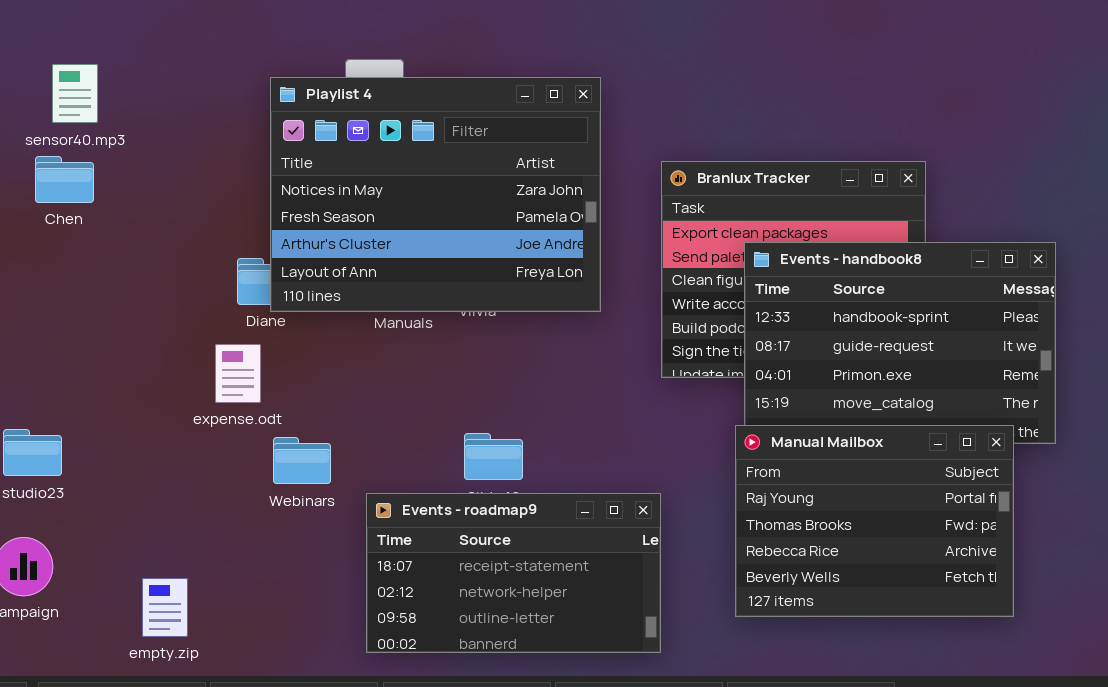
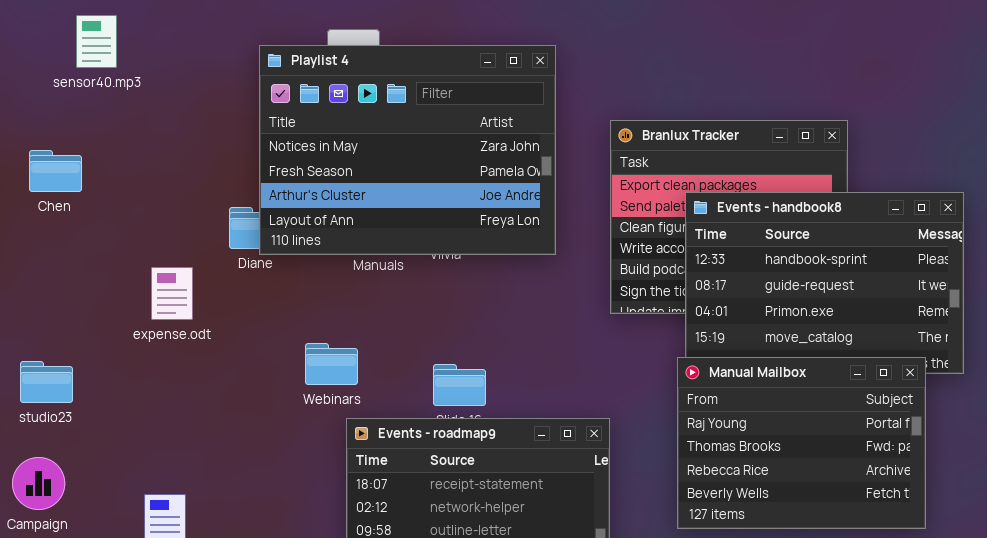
sensor40.mp3: [52,64,98,123] -> [76,15,117,68], moved
Chen: [35,156,94,203] -> [29,150,82,192], moved
expense.odt: [215,344,261,403] -> [151,267,193,320], moved
Webinars: [273,437,331,484] -> [305,343,358,385], moved

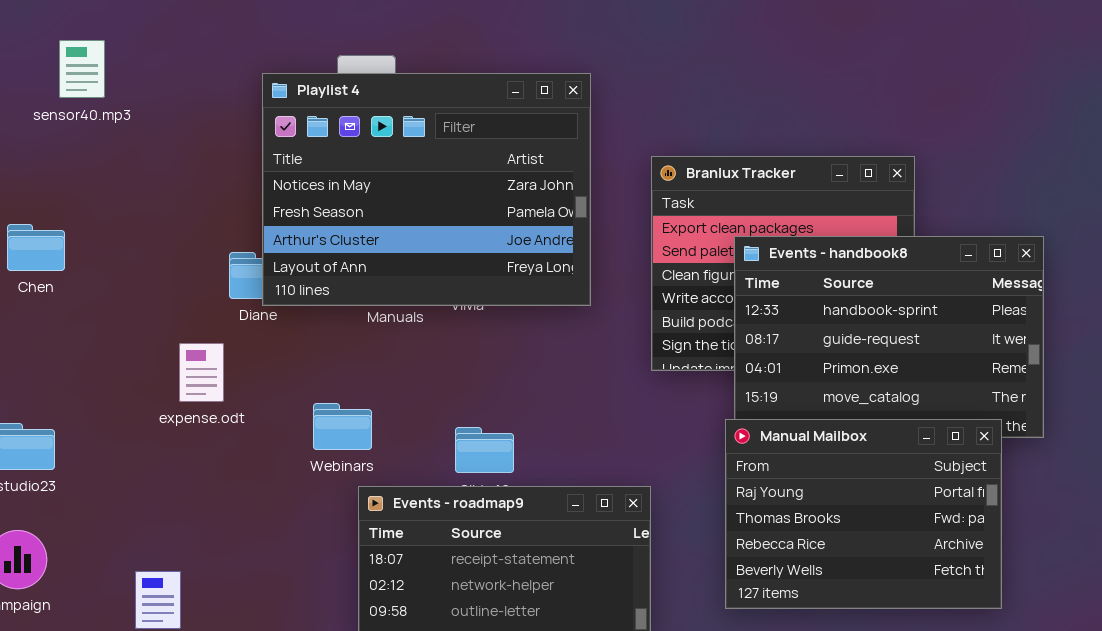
Chen: [29,150,82,192] -> [7,224,65,271], moved
expense.odt: [151,267,193,320] -> [179,343,224,402], moved

